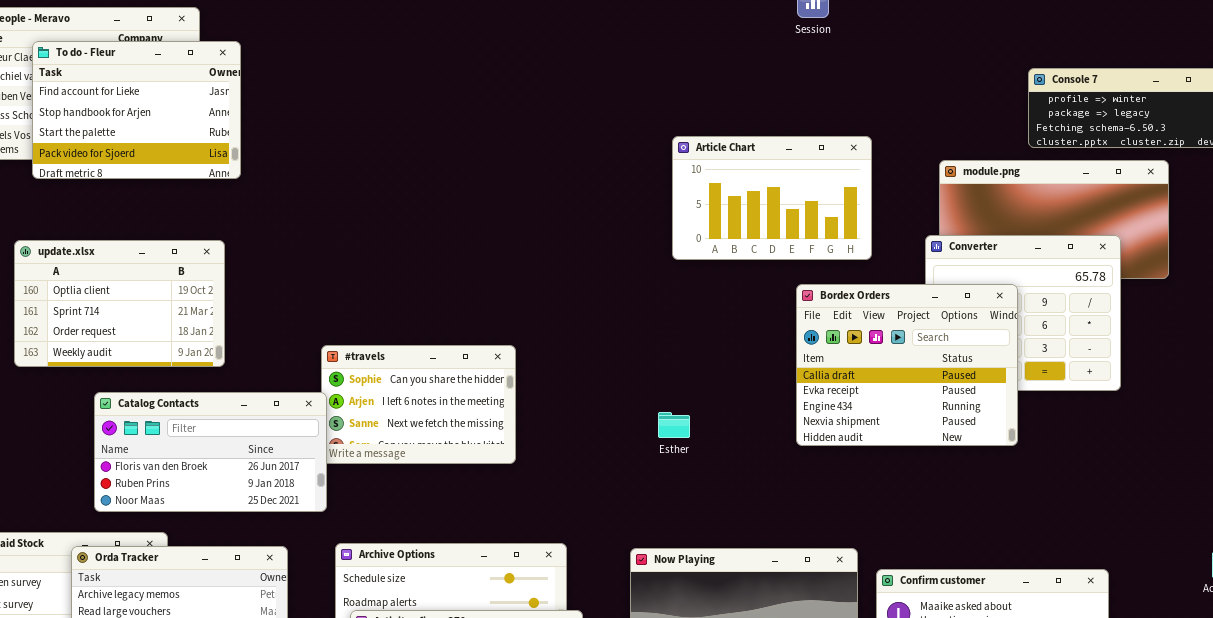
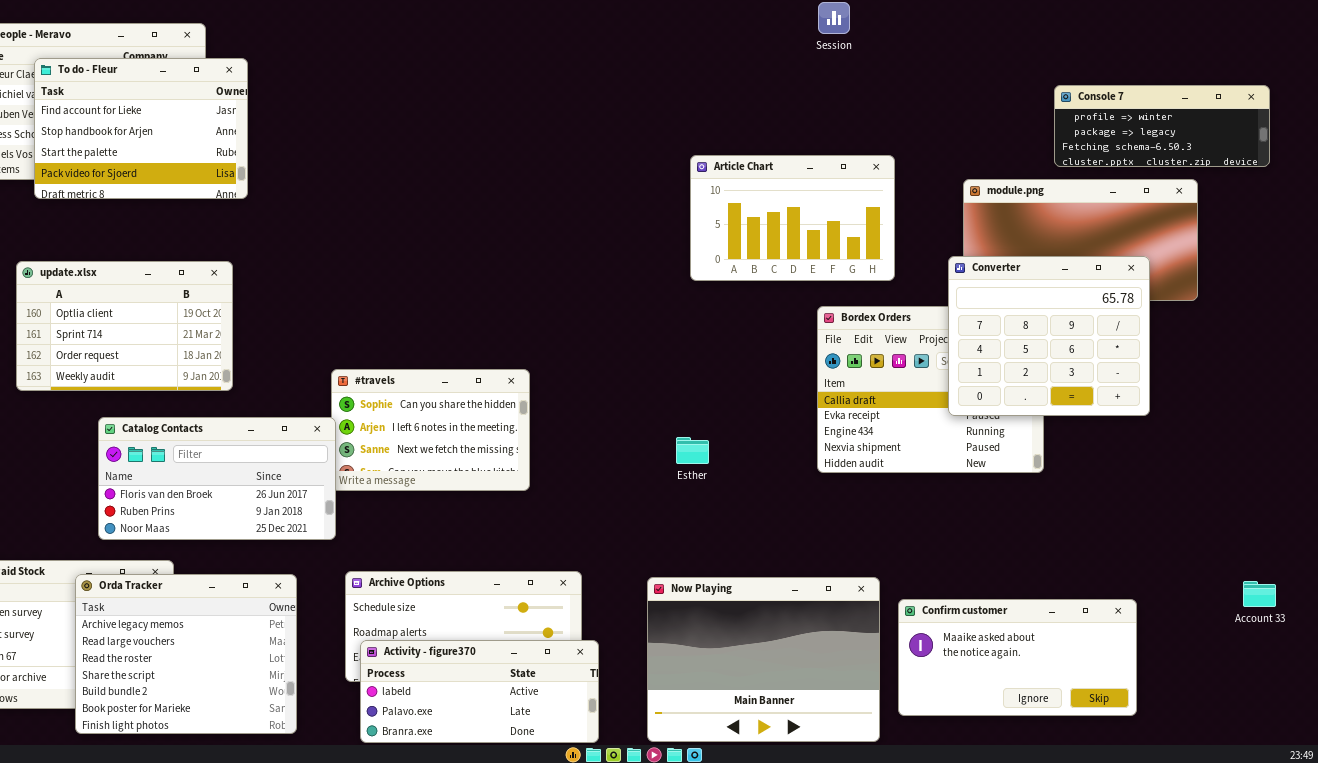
Converter: [925,235,1121,391] -> [948,256,1150,416], raised

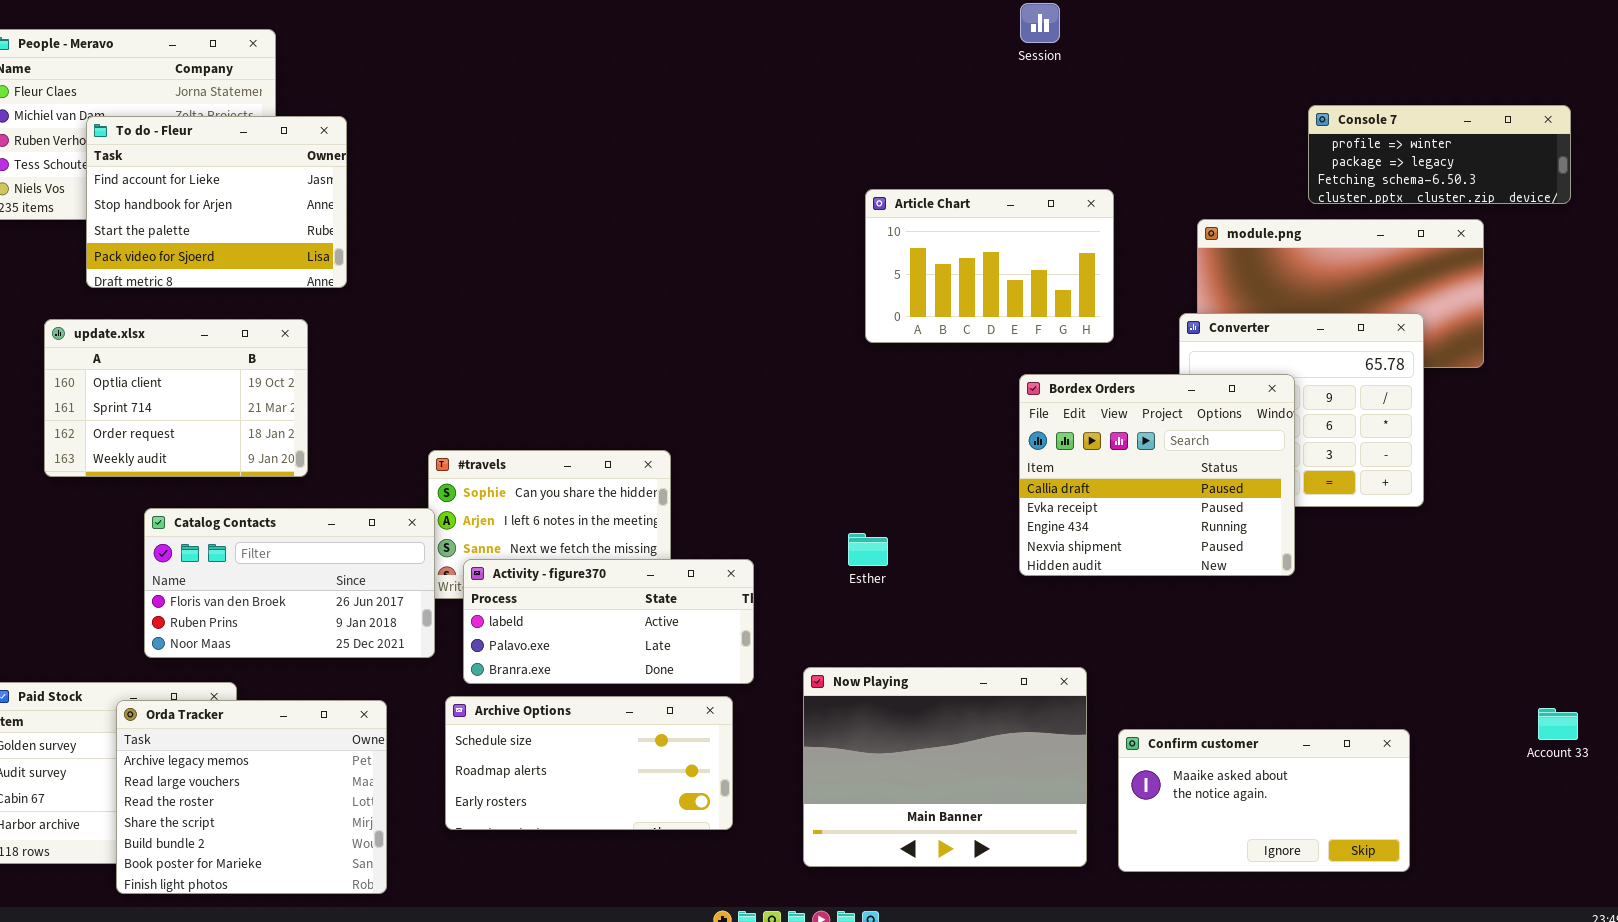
To do - Fleur: [34,58,248,199] -> [86,116,347,288], moved
Bordex Orders: [817,306,1044,473] -> [1019,374,1295,576], raised
Now Playing: [647,577,880,742] -> [803,667,1087,867], moved
Activity - figure370: [360,640,599,743] -> [463,559,754,684], moved

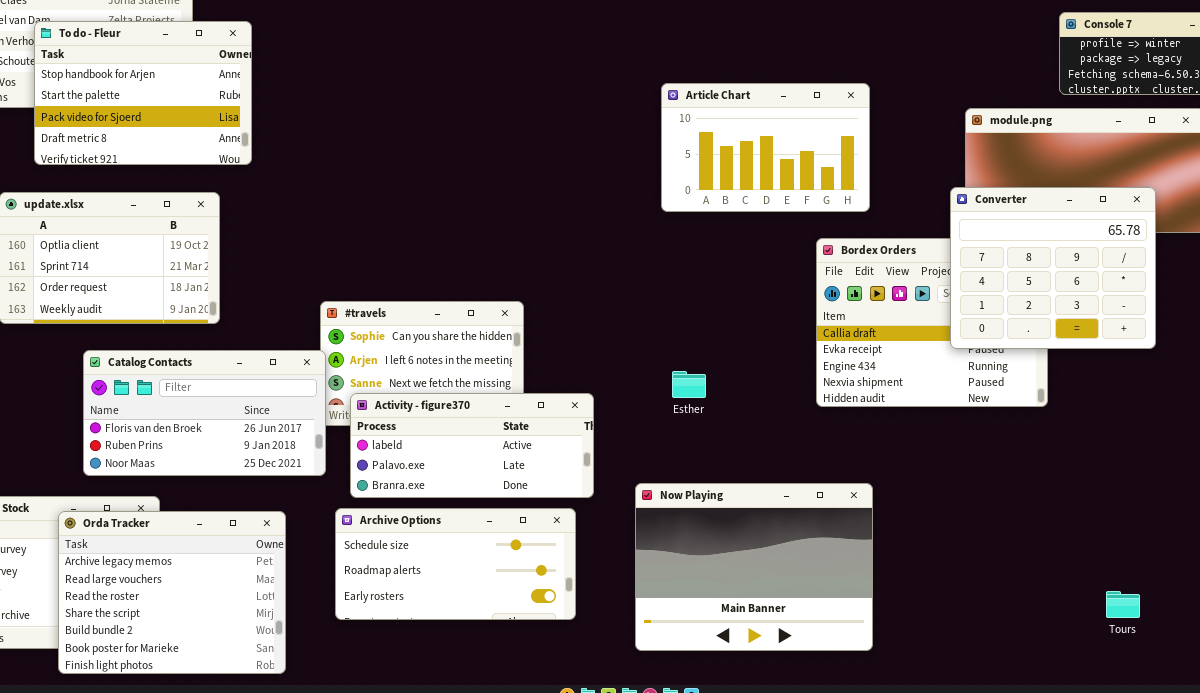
To do - Fleur: [86,116,347,288] -> [34,21,252,165], scrolled down 1 row
Article Chart: [865,189,1114,343] -> [661,83,870,212], moved
Converter: [1179,313,1424,507] -> [950,187,1156,349], raised
Confirm customer: [1118,729,1410,872] -> none, closed

